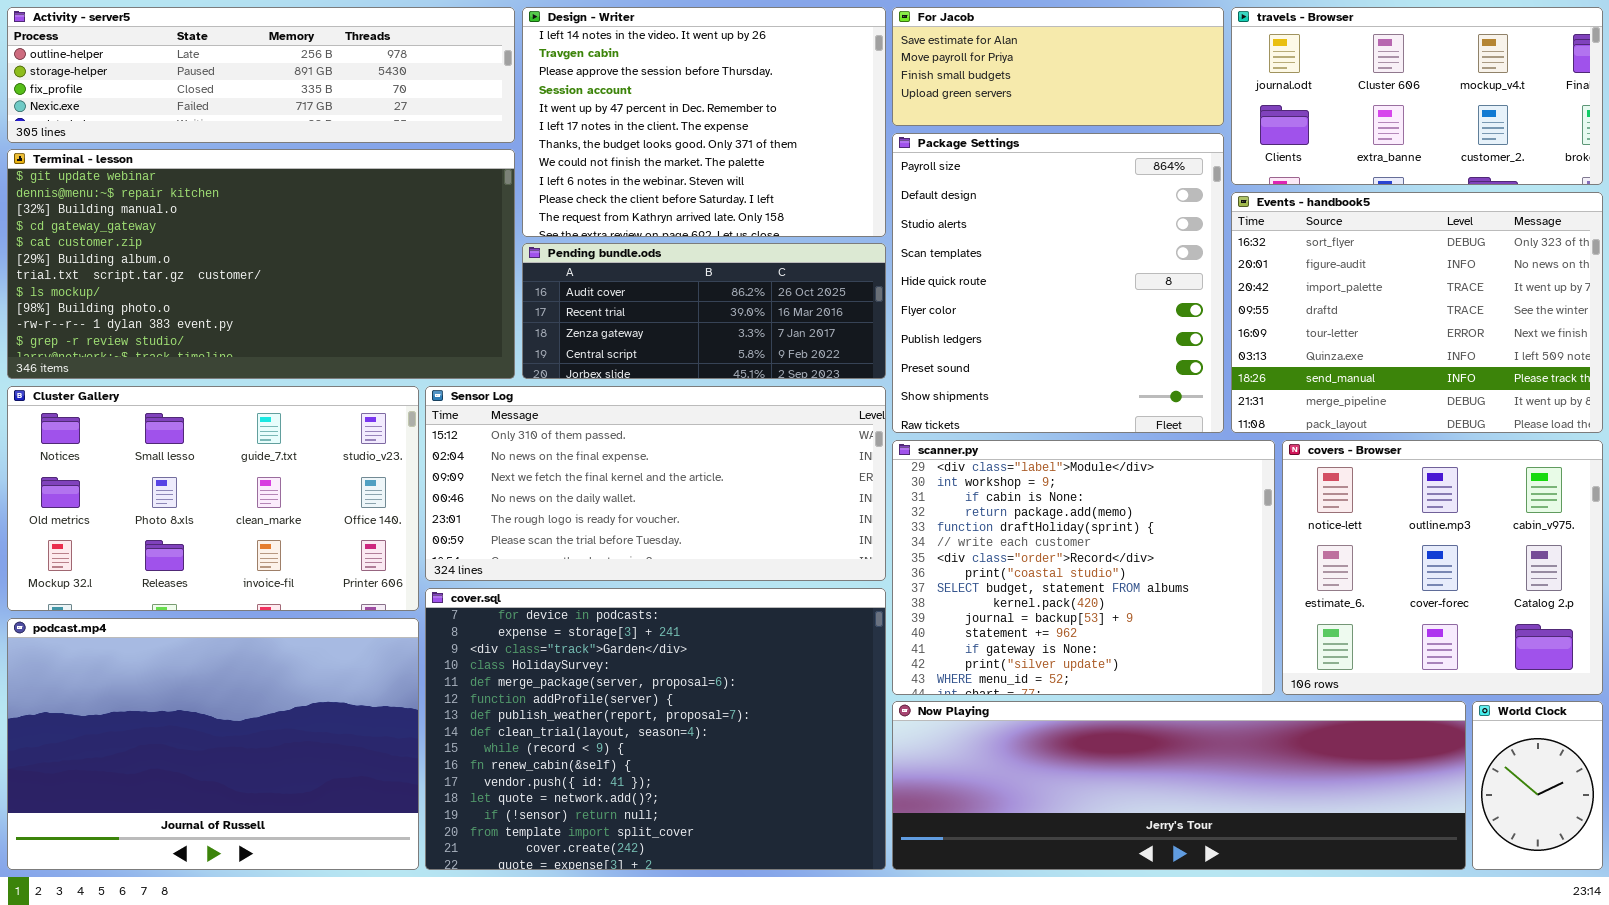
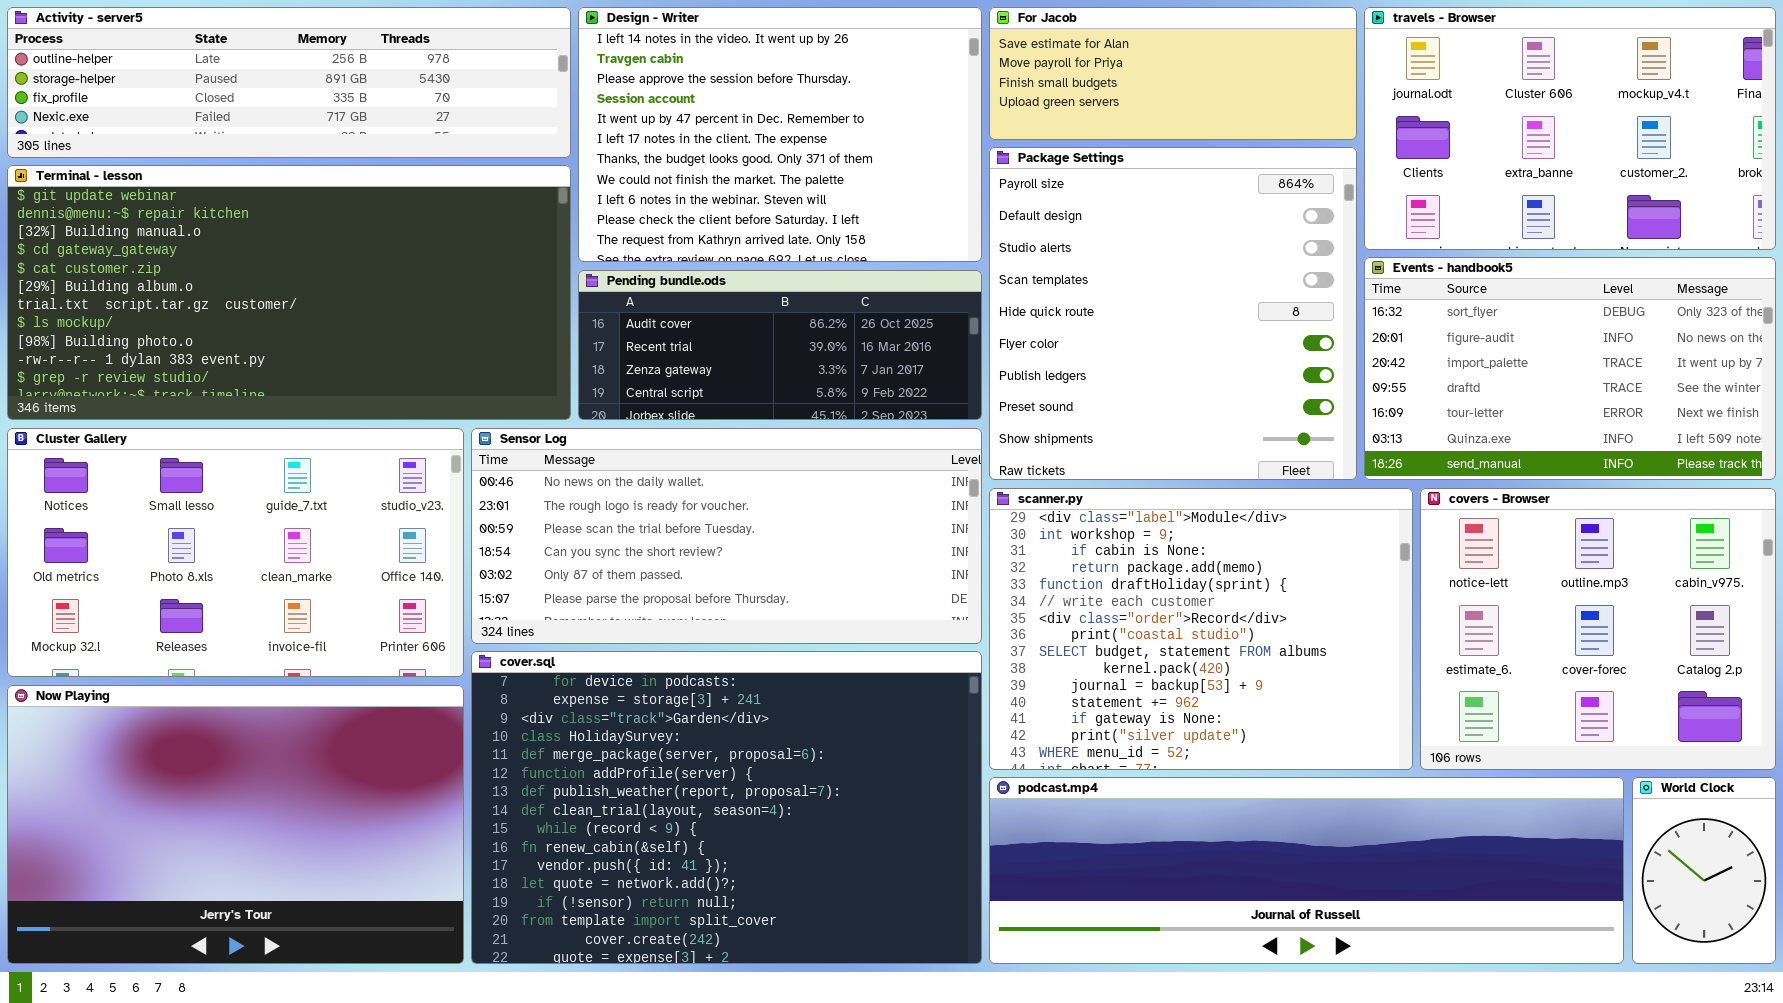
travels - Browser: [1231,7,1603,185] -> [1364,7,1776,250], resized
Events - handbook5: [1231,192,1603,433] -> [1364,257,1776,480], resized
Sensor Log: [425,386,886,581] -> [471,428,982,644], scrolled down 3 rows
podcast.mp4: [7,618,419,870] -> [989,777,1624,964], moved, resized
Now Playing: [892,701,1466,870] -> [7,685,464,964], moved, resized

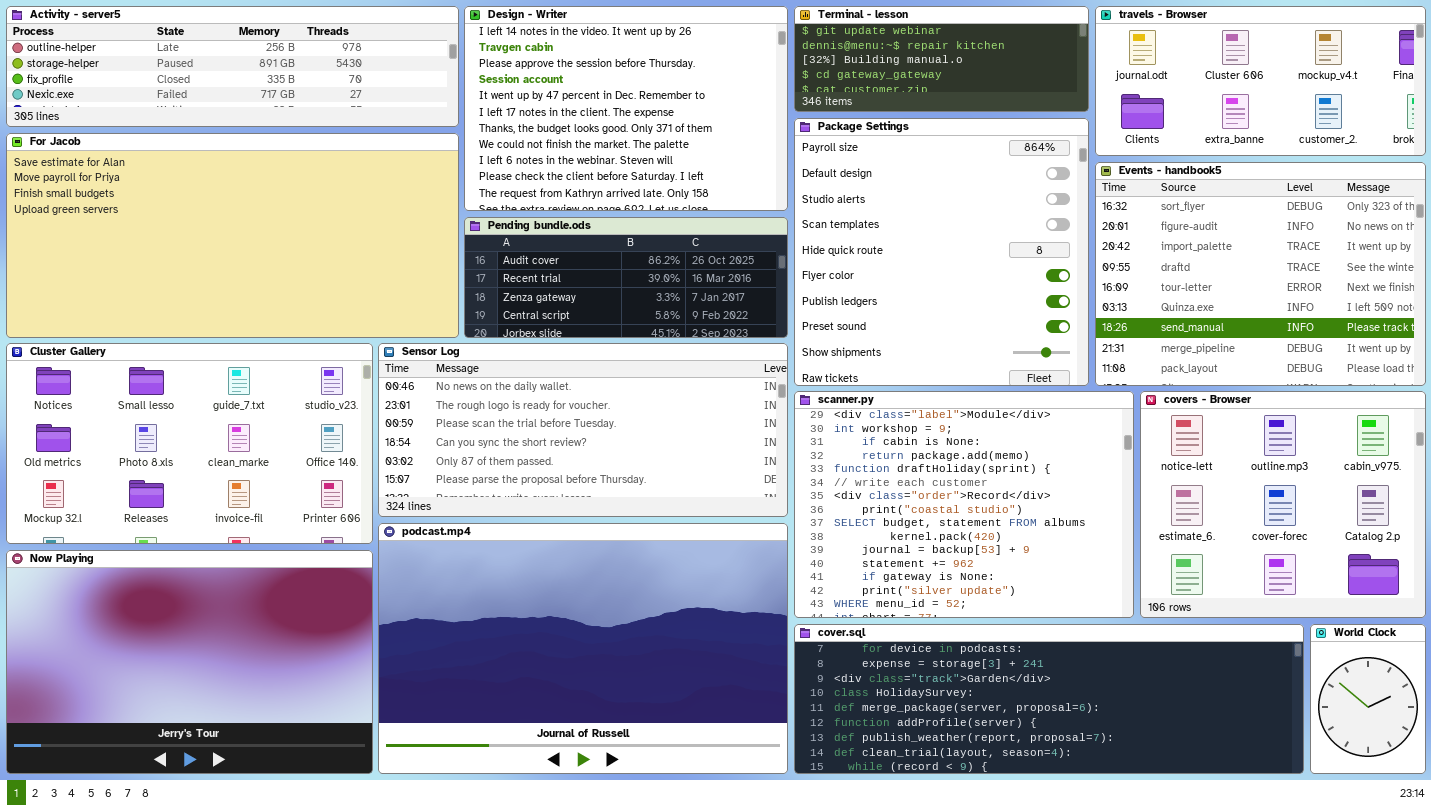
For Jacob: [989,7,1357,140] -> [6,133,459,338], moved, resized
travels - Browser: [1364,7,1776,250] -> [1095,6,1426,156], resized
Terminal - lesson: [7,165,571,420] -> [794,6,1089,112], moved, resized
Events - handbook5: [1364,257,1776,480] -> [1095,162,1426,386], resized
cover.sql: [471,651,982,964] -> [794,624,1304,774], moved, resized
podcast.mp4: [989,777,1624,964] -> [378,523,788,774], moved, resized

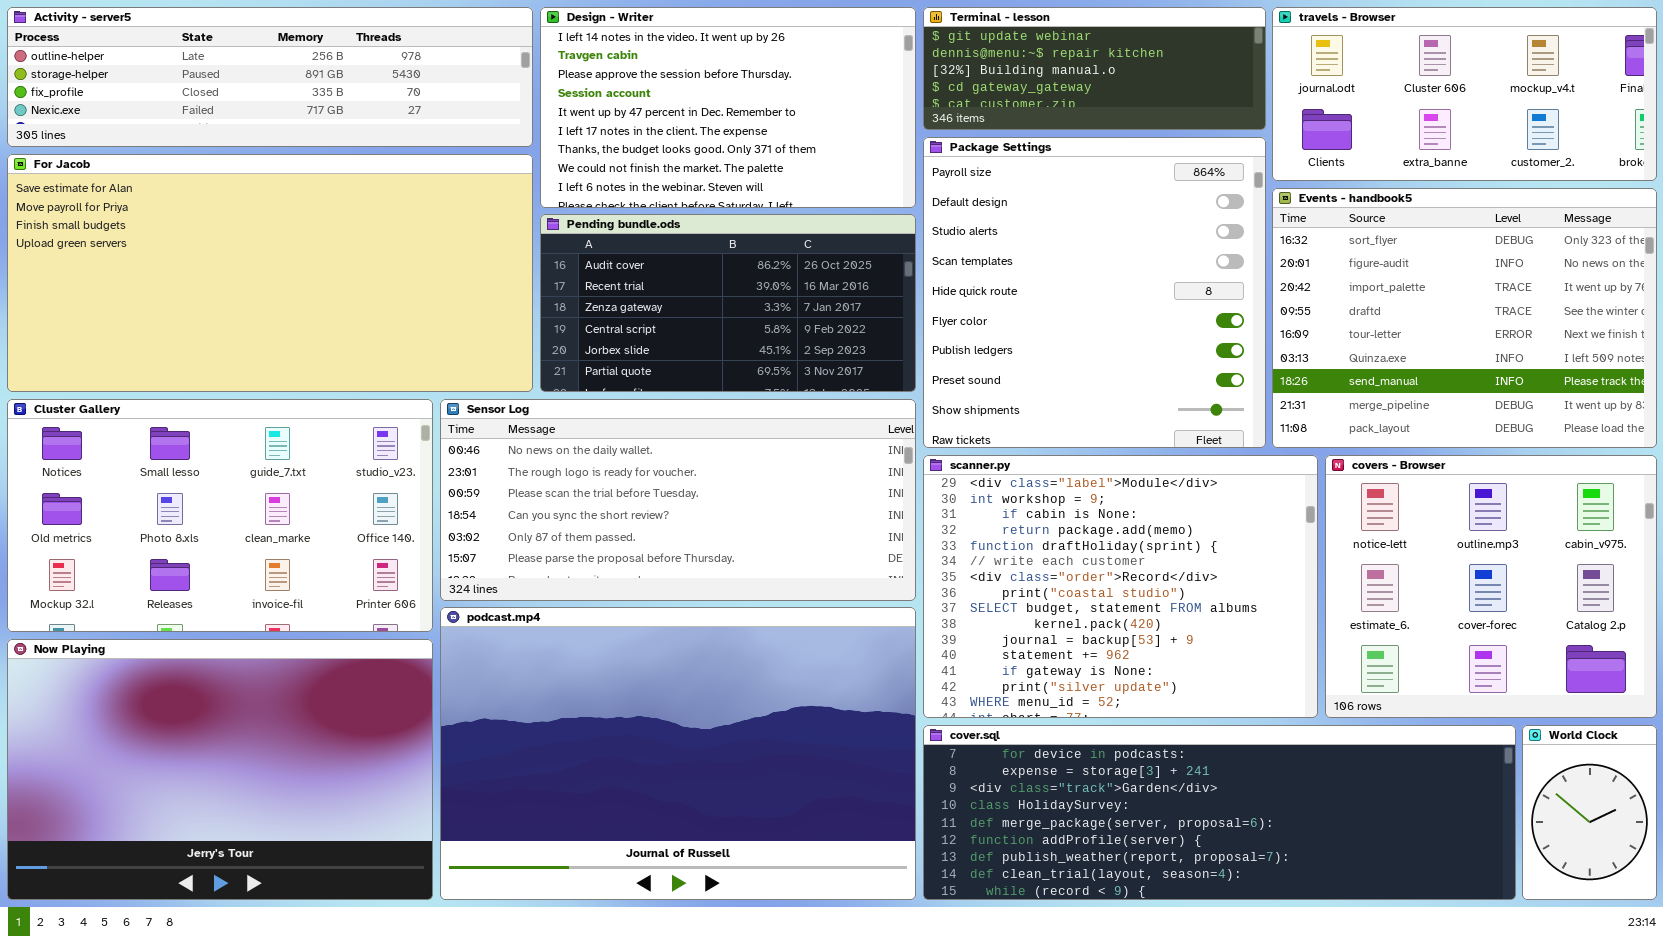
Design - Writer: [464,6,788,211] -> [540,7,916,208], resized
Pending bundle.ods: [464,217,788,338] -> [540,214,916,392], resized

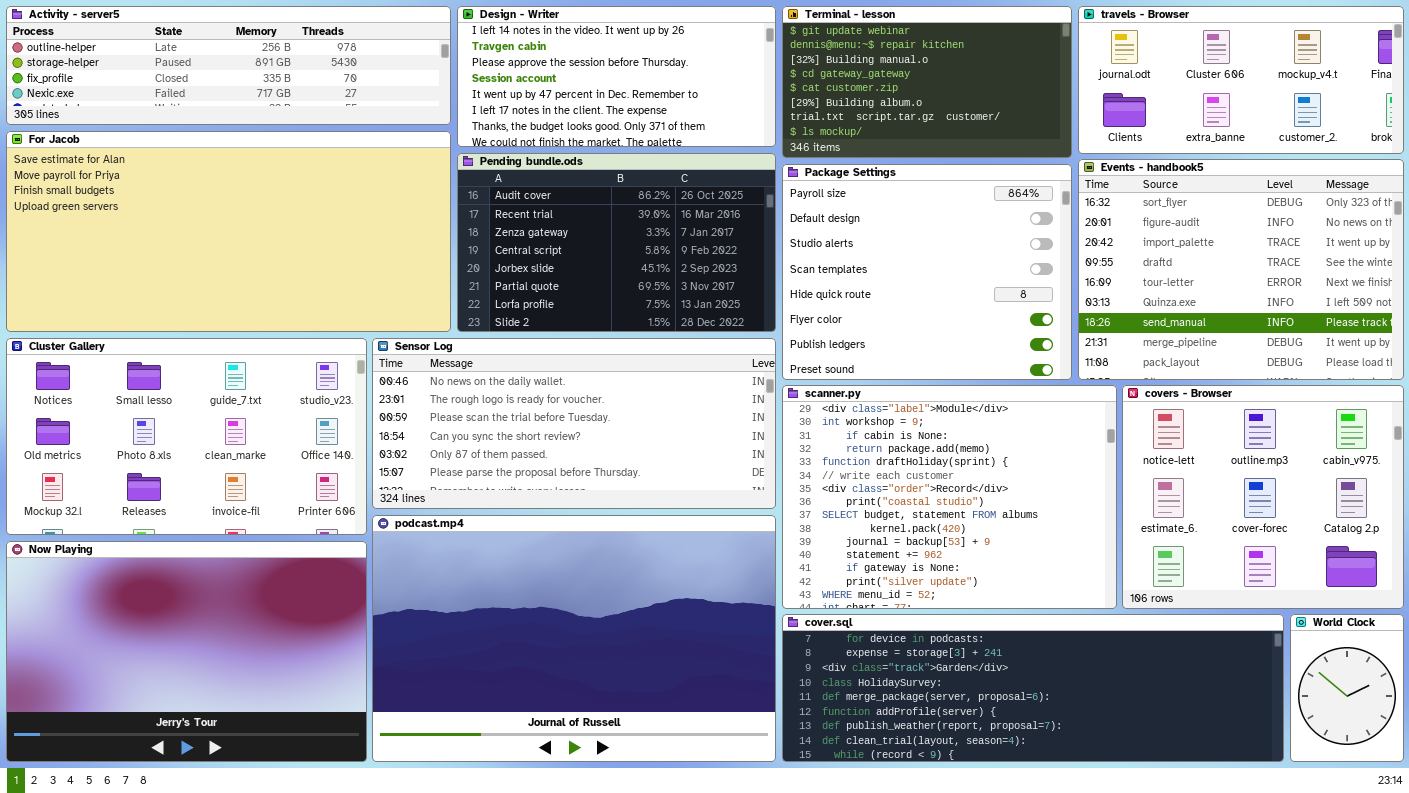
Design - Writer: [540,7,916,208] -> [457,6,776,147], resized
Terminal - lesson: [923,7,1266,130] -> [782,6,1072,158], resized
Package Settings: [923,137,1266,448] -> [782,164,1072,380], resized
Pending bundle.ods: [540,214,916,392] -> [457,153,776,332], resized

